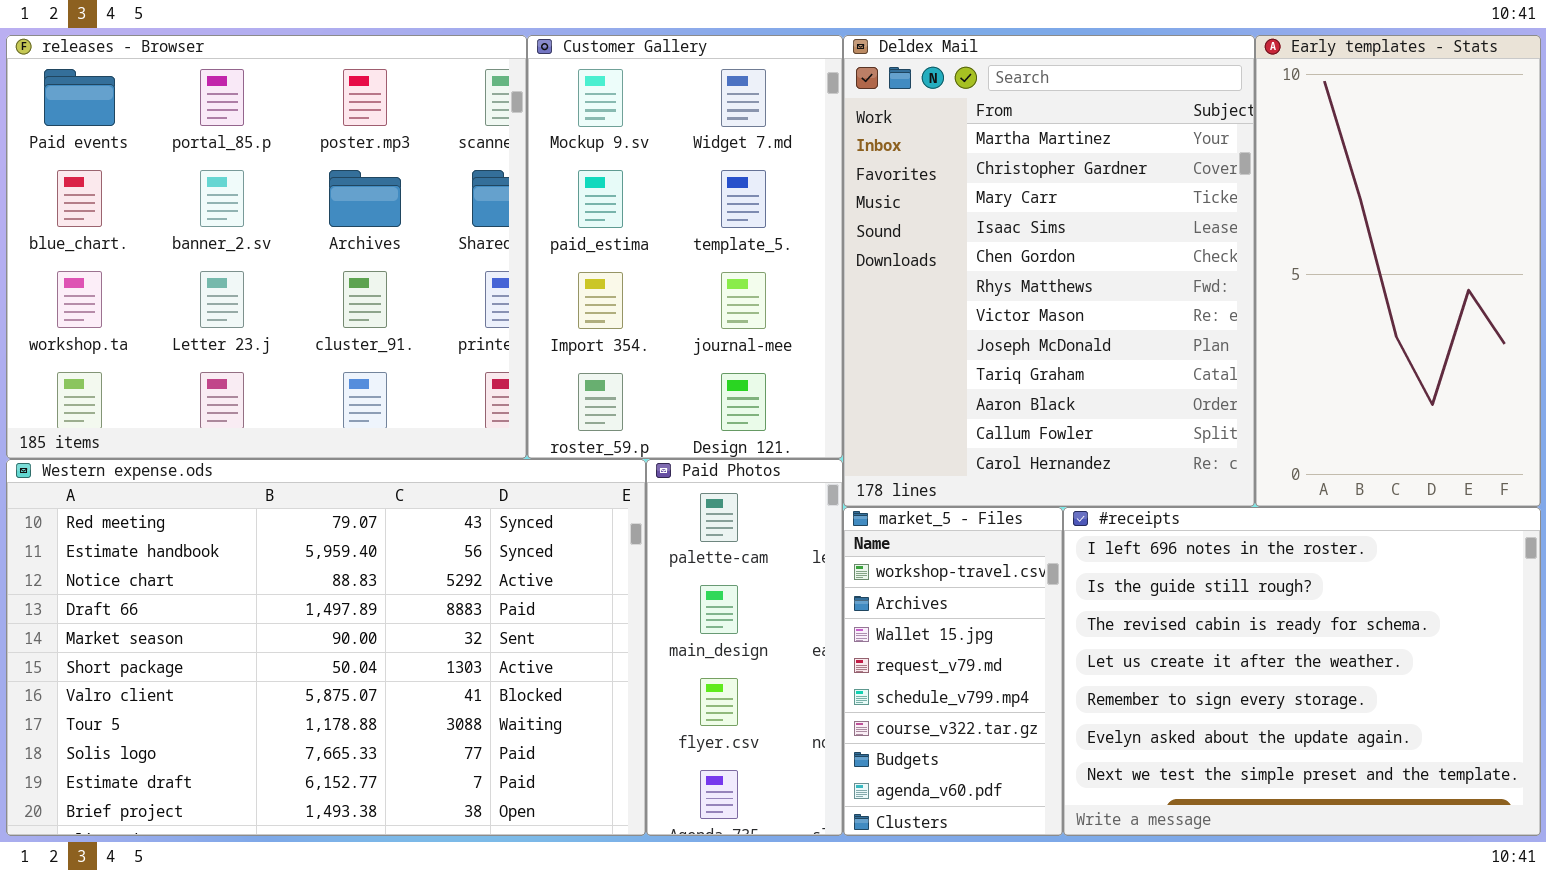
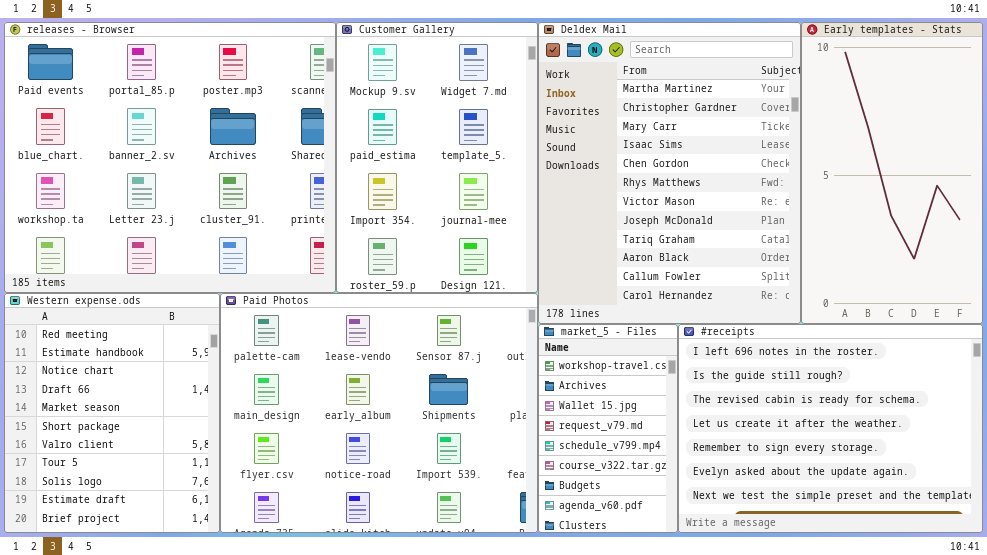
Western expense.ods: [6,459,646,836] -> [4,293,220,533], resized
Paid Photos: [646,459,843,836] -> [220,293,538,533], resized

